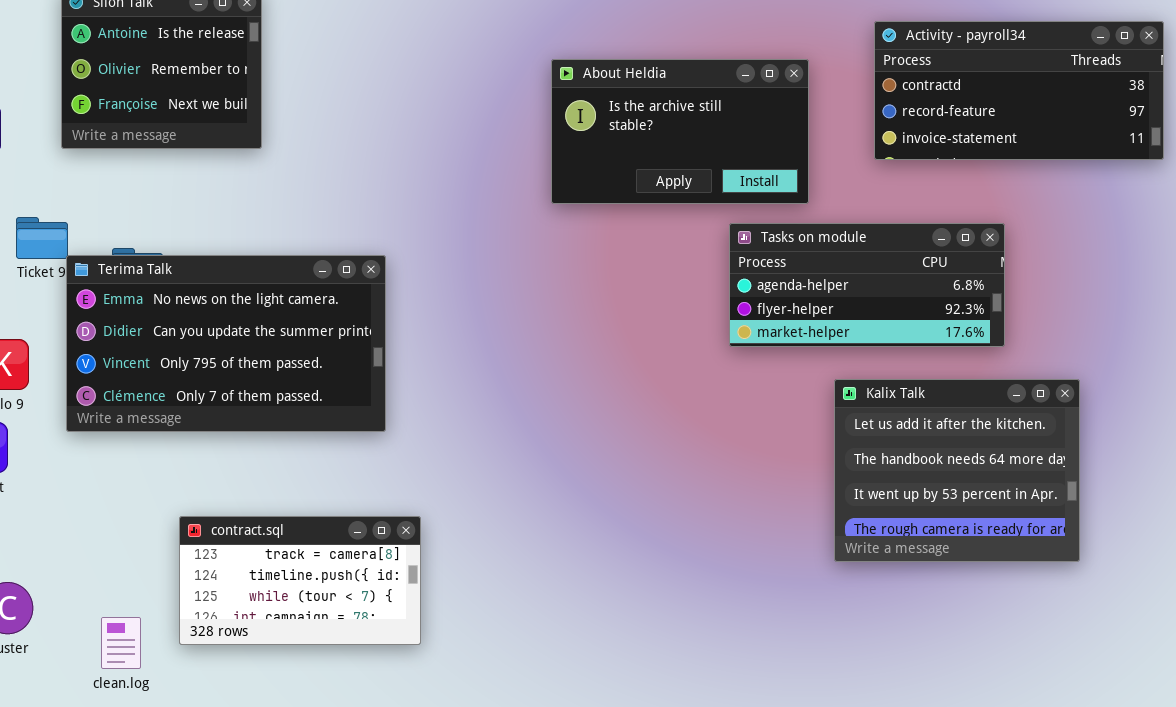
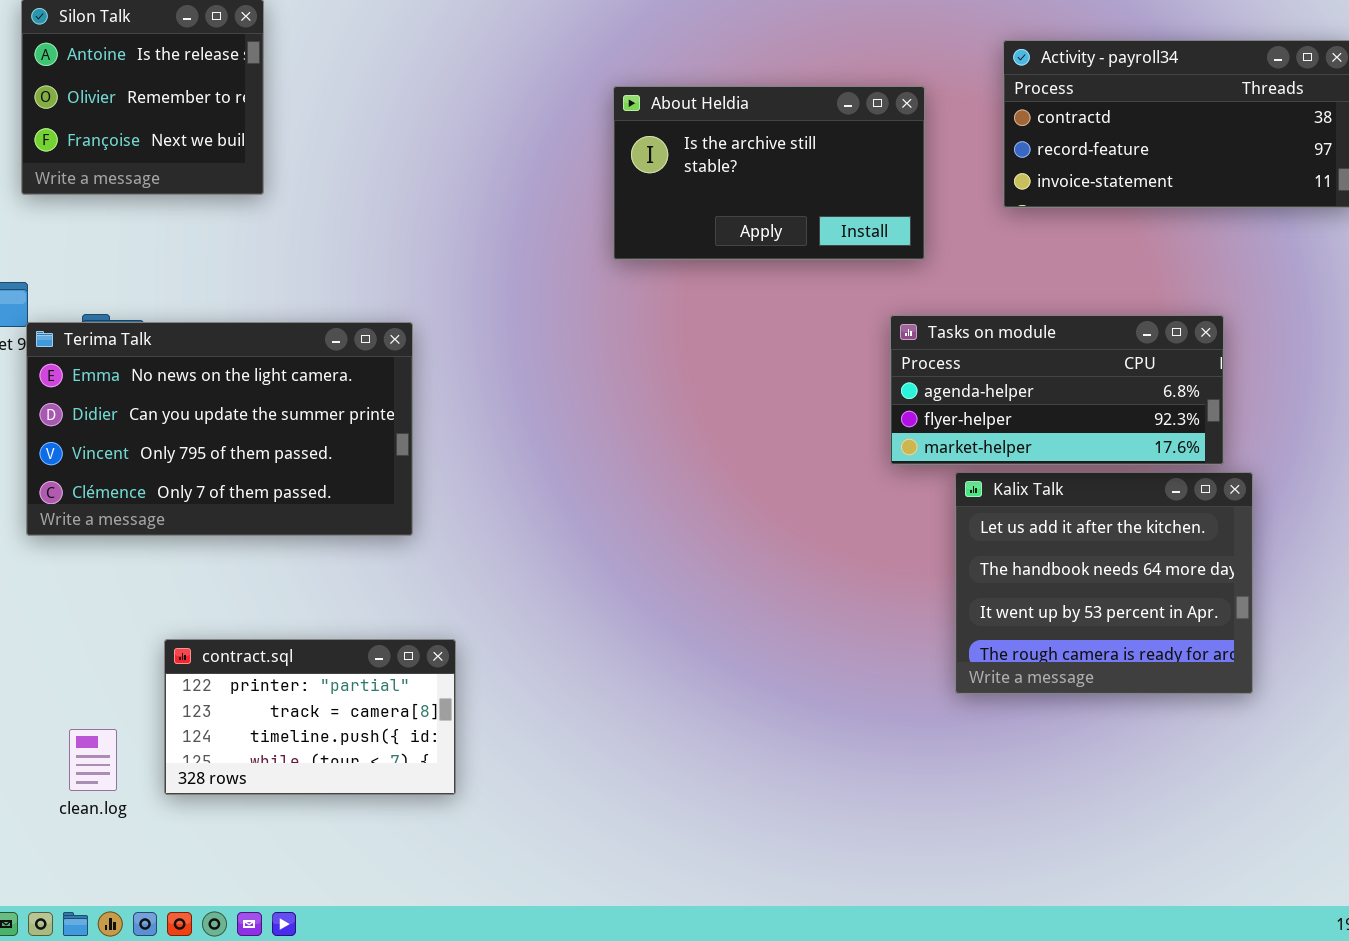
Tasks on module: [729,223,1005,347] -> [890,315,1224,465], moved
contract.sql: [179,516,421,645] -> [164,639,456,795], scrolled up 1 row
clean.log: [101,617,141,669] -> [69,729,117,791], moved

